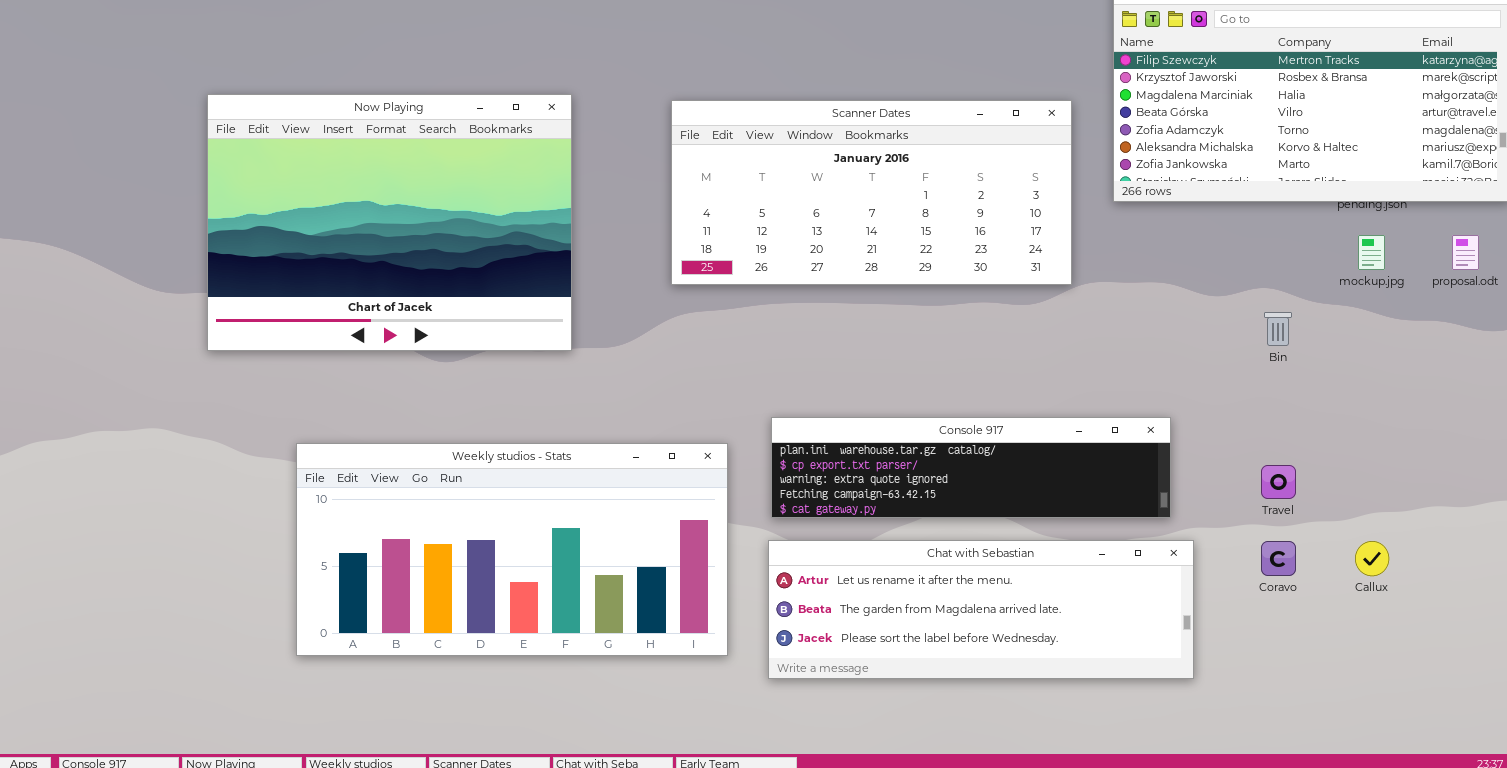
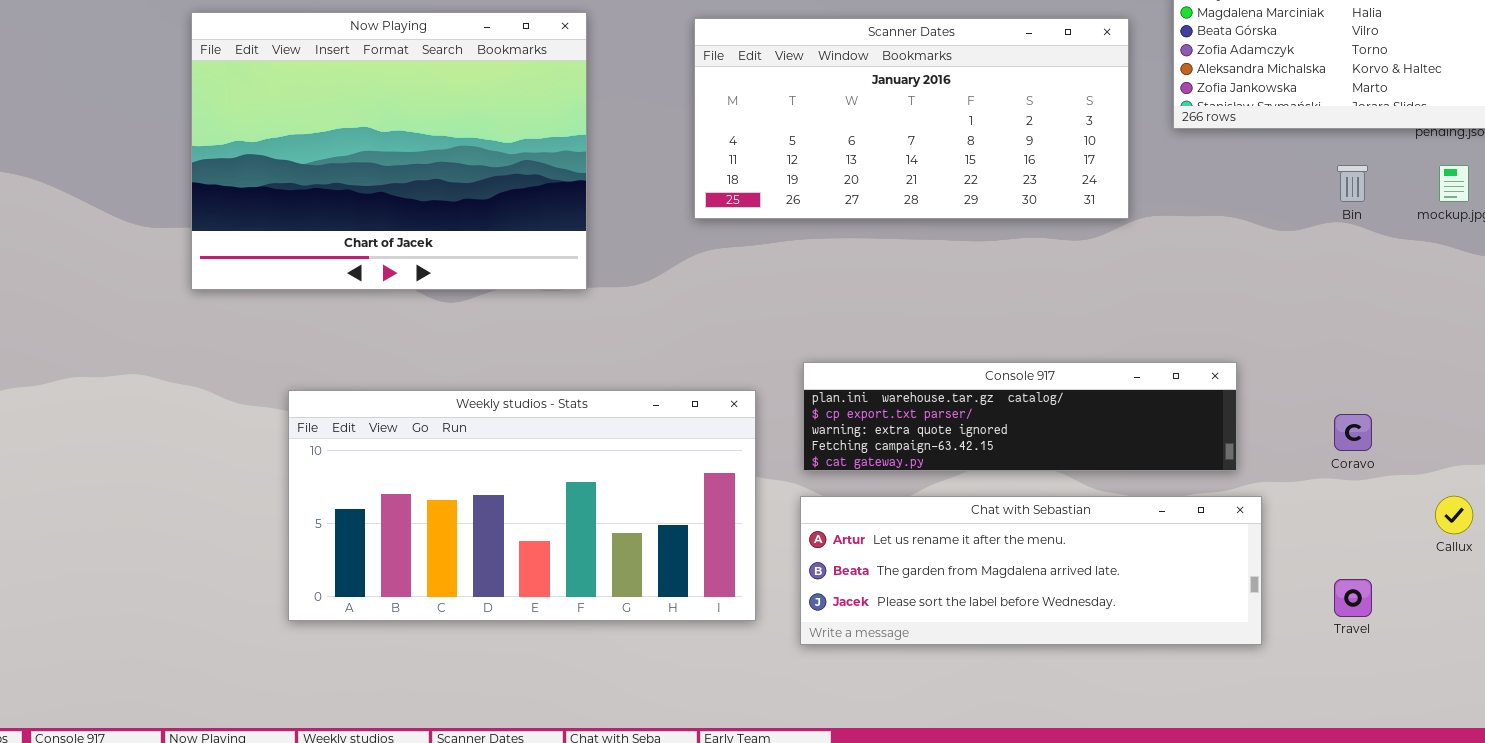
Bin: [1264,312,1292,346] -> [1337,165,1368,202], moved
Travel: [1261,465,1296,499] -> [1334,579,1372,617], moved
Coravo: [1261,541,1296,576] -> [1334,414,1372,451], moved

